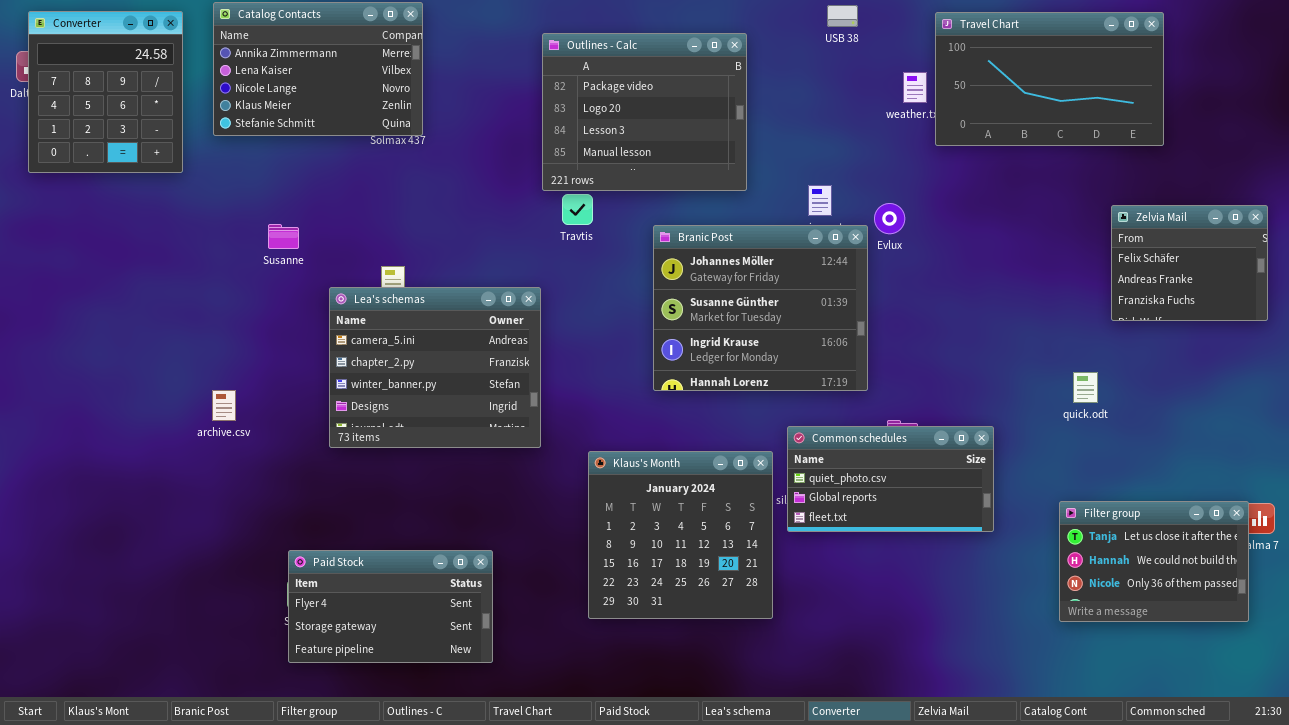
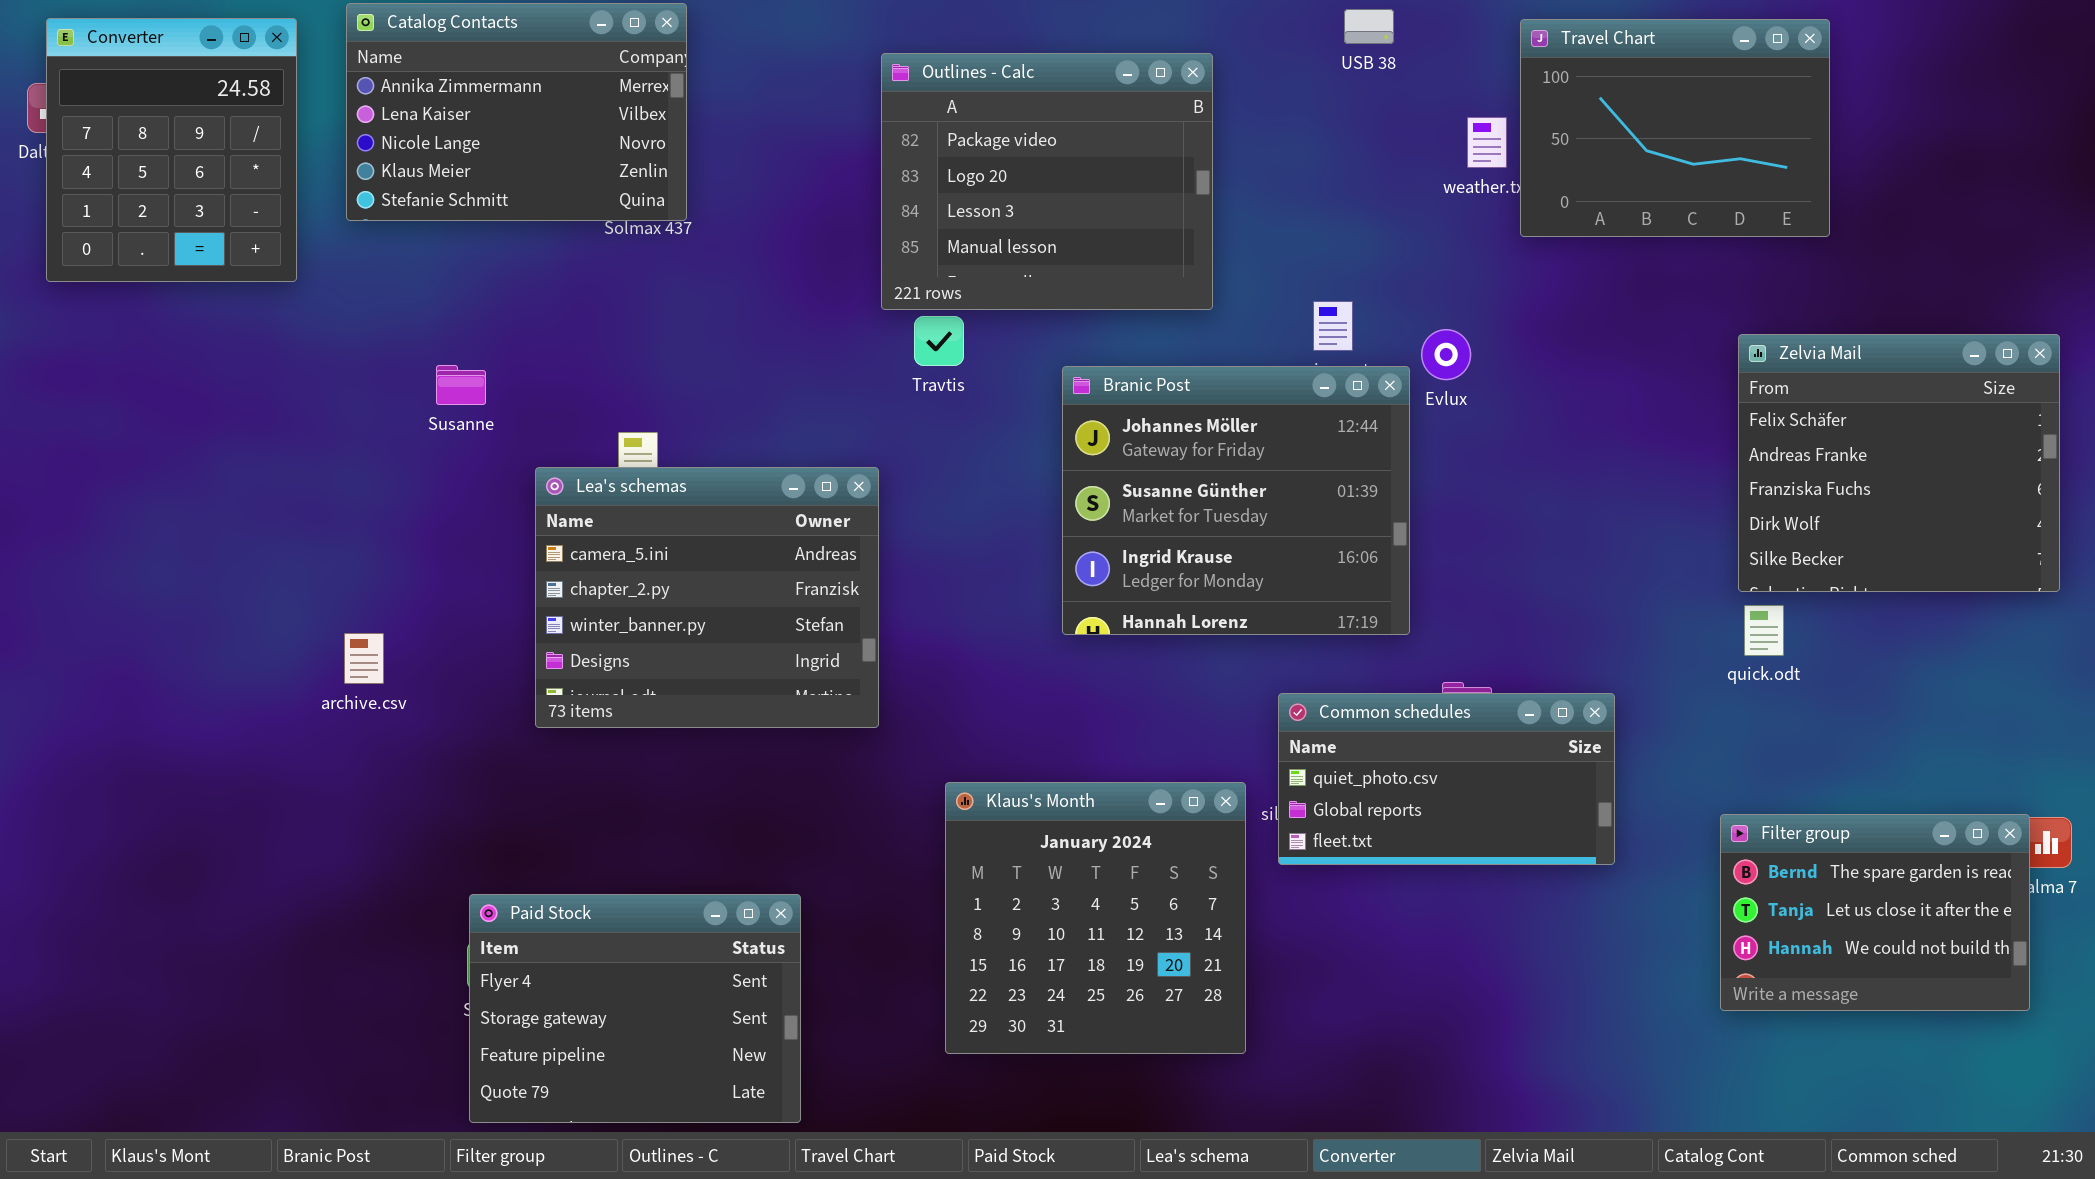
Travel Chart: [935,12,1164,146] -> [1520,19,1830,237], resized
Zelvia Mail: [1111,205,1268,321] -> [1738,334,2060,592], resized
Klaus's Month: [588,451,773,619] -> [945,782,1246,1054], moved
Filter group: [1059,501,1249,622] -> [1720,814,2030,1011], scrolled up 1 row
Paid Stock: [288,550,493,663] -> [469,894,801,1123], resized

